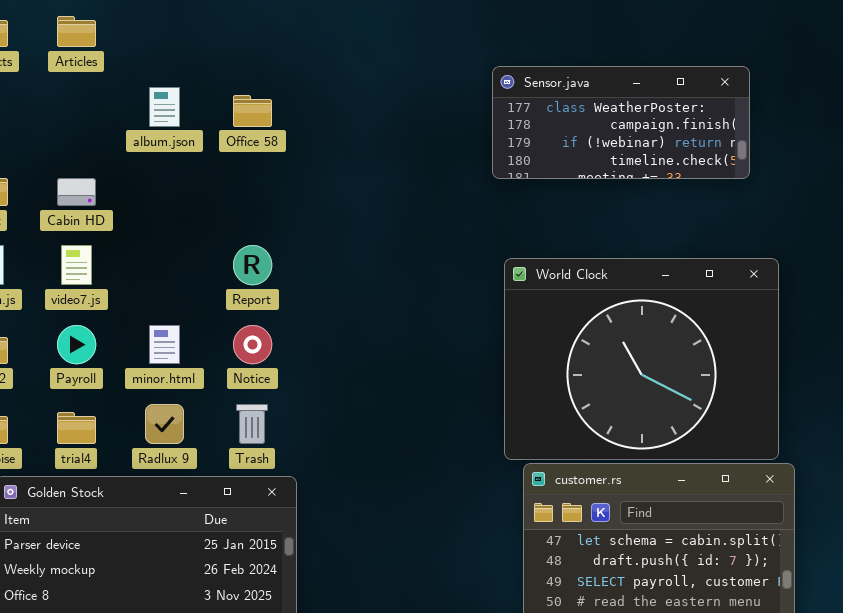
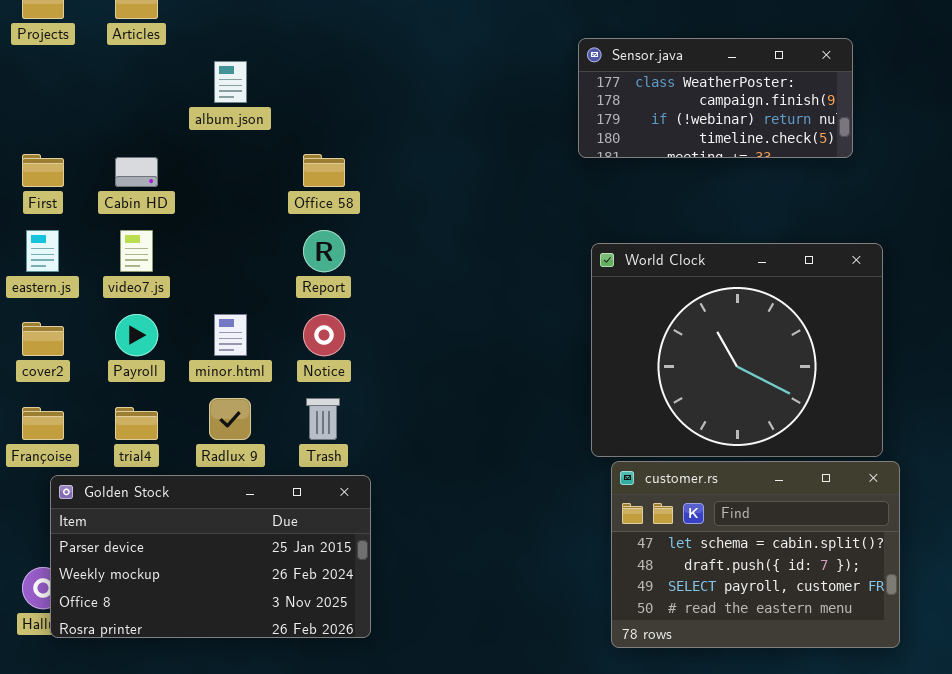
Office 58: [233,95,272,127] -> [303,154,345,187], moved

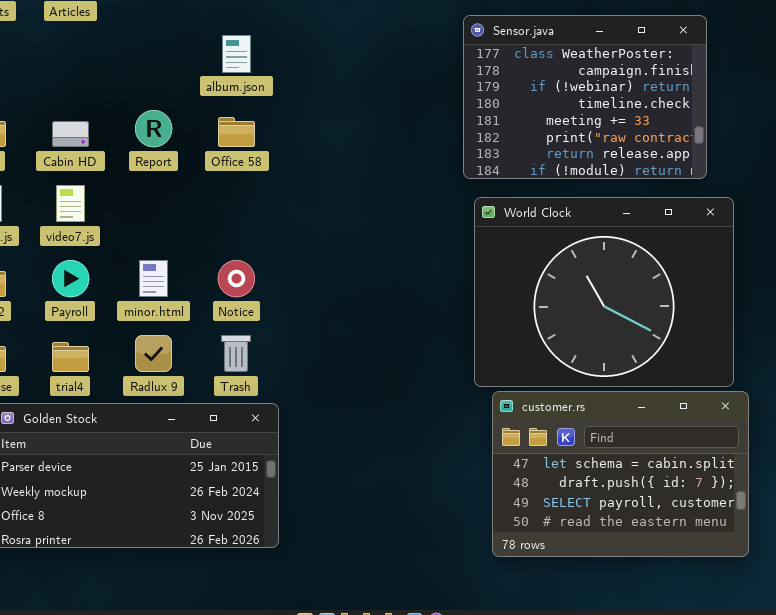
Sensor.java: [578,38,853,158] -> [463,15,707,179], resized
album.json: [214,61,247,103] -> [222,35,251,73], moved
Report: [303,230,345,272] -> [135,110,172,147], moved

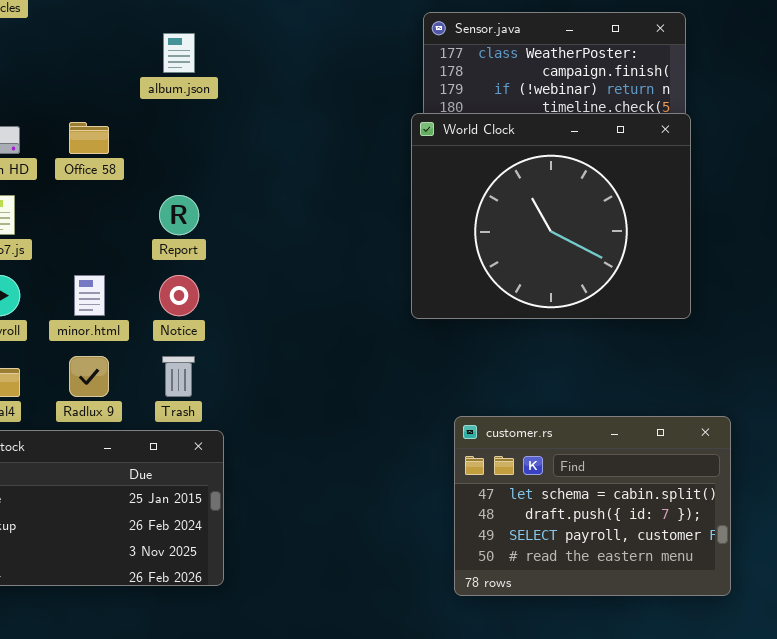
Report: [135,110,172,147] -> [159,195,199,235], moved
Office 58: [218,117,255,147] -> [69,122,109,154], moved
World Clock: [474,197,734,387] -> [411,113,691,319], moved

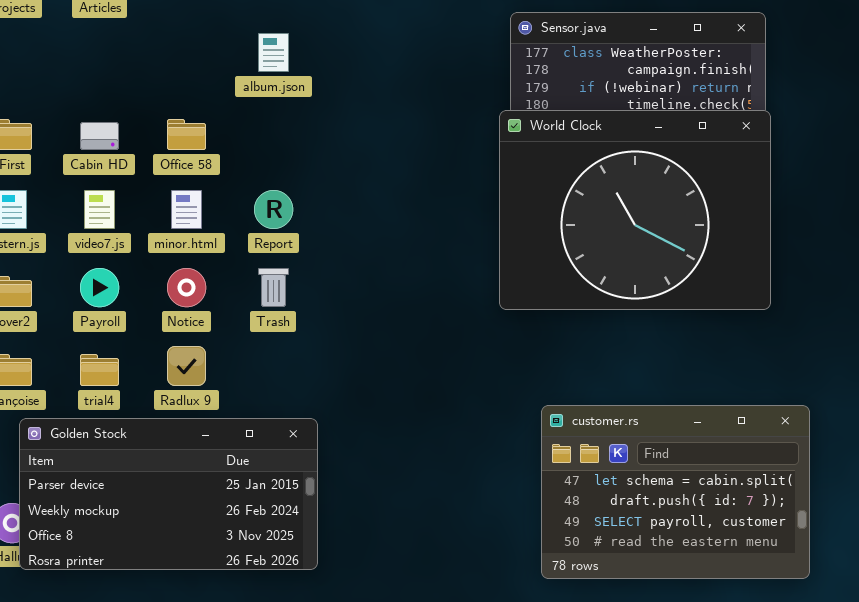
minor.html: [74,275,105,316] -> [171,190,202,229], moved
Notice: [159,275,199,316] -> [167,268,206,307], moved
Trash: [162,356,195,397] -> [258,268,289,307], moved

